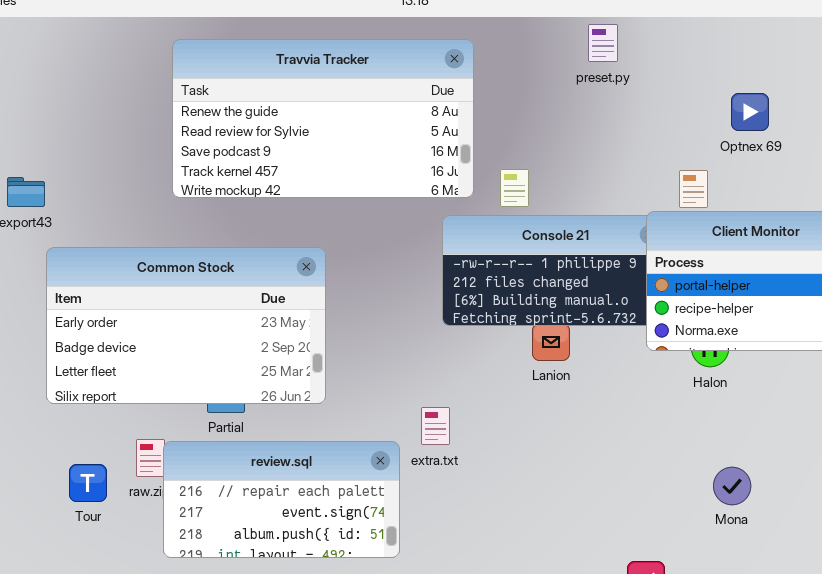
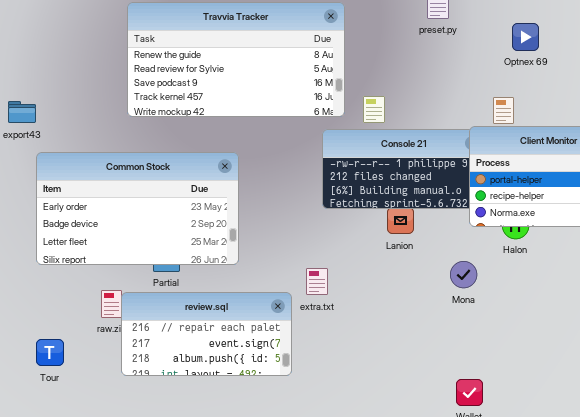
Optnex 69: [731,93,769,131] -> [512,23,539,51], moved
Tour: [69,464,107,502] -> [36,339,64,366], moved
Mona: [713,467,751,505] -> [450,261,477,288], moved

